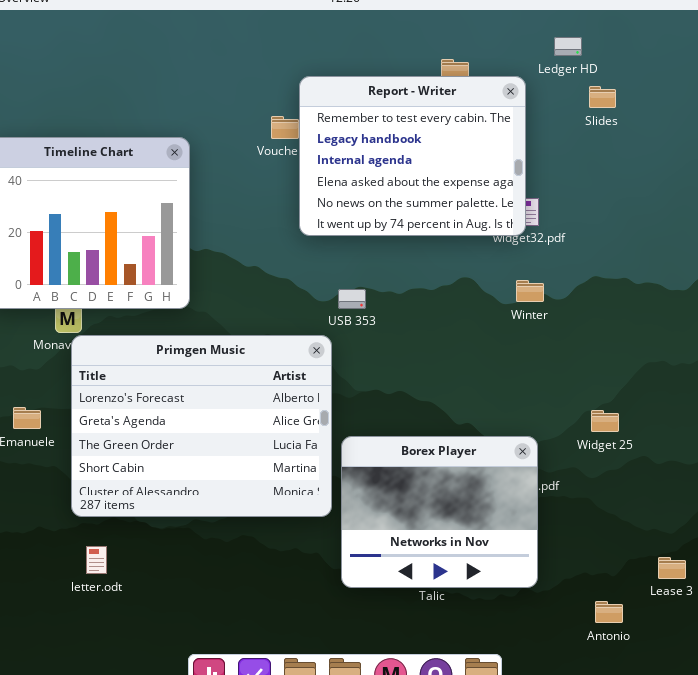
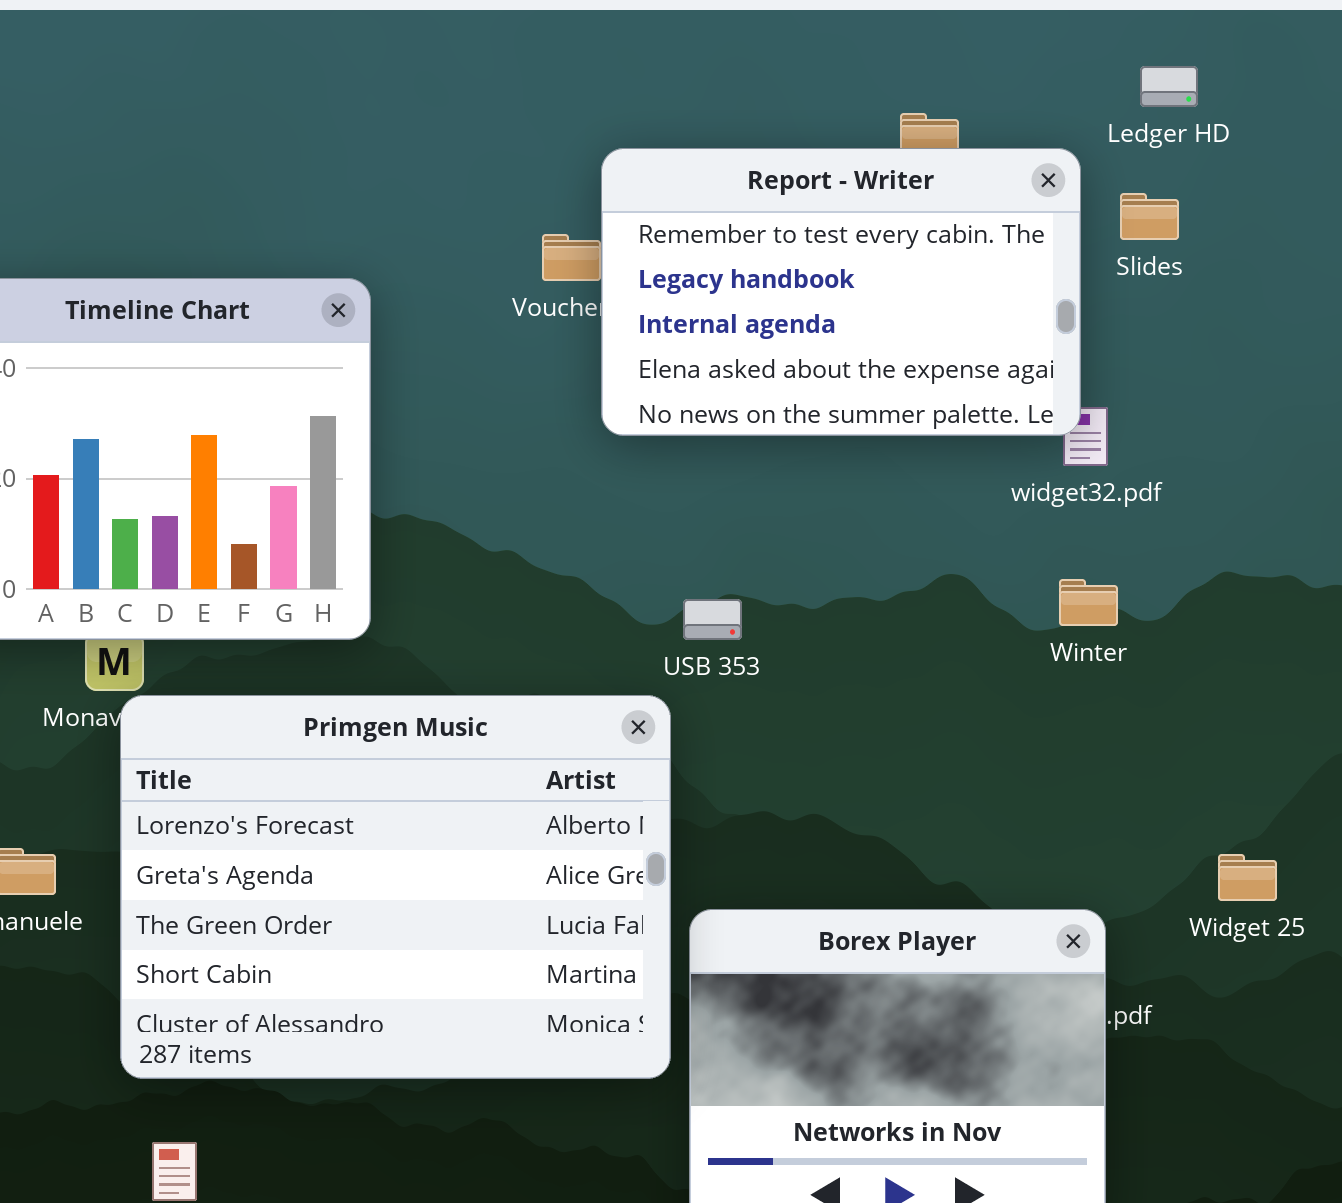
Report - Writer: [299,76,526,236] -> [601,148,1081,436], resized
Slides: [589,86,616,108] -> [1120,193,1179,240], moved

